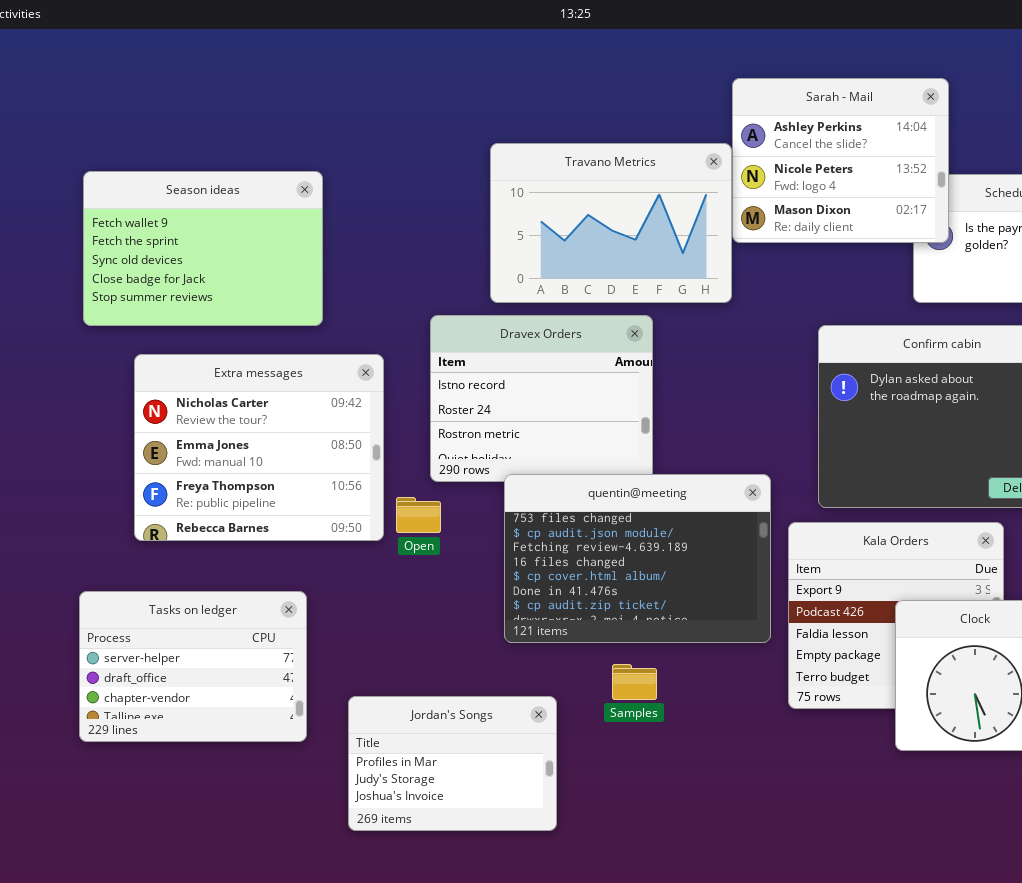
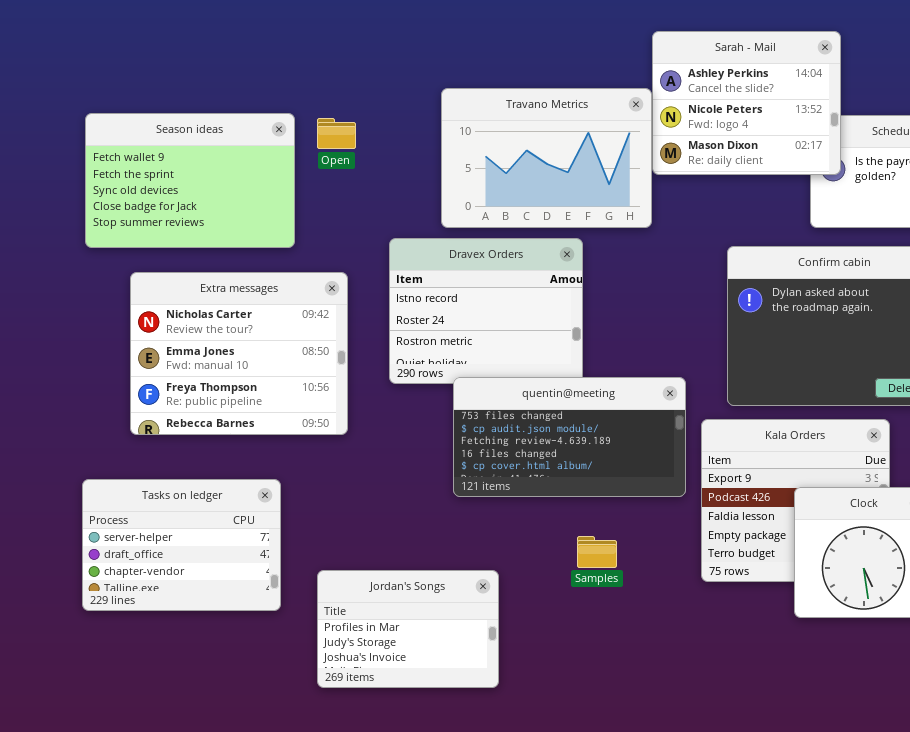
quentin@meeting: [504,474,771,643] -> [453,377,686,497], resized
Open: [396,497,441,533] -> [317,118,356,149], moved
Samples: [612,664,657,700] -> [577,536,617,568], moved

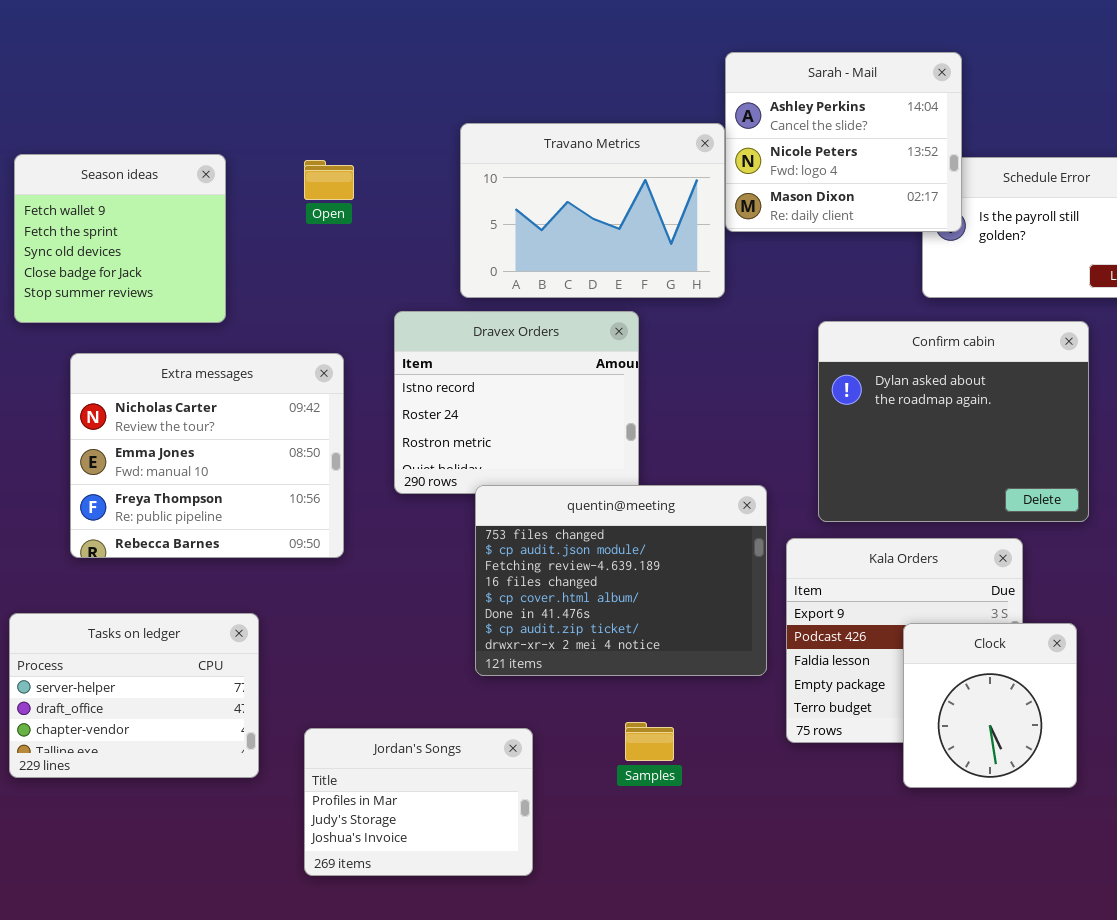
Season ideas: [85,113,295,248] -> [14,154,226,323], resized
quentin@meeting: [453,377,686,497] -> [475,485,767,676], resized
Samples: [577,536,617,568] -> [625,722,674,761], moved

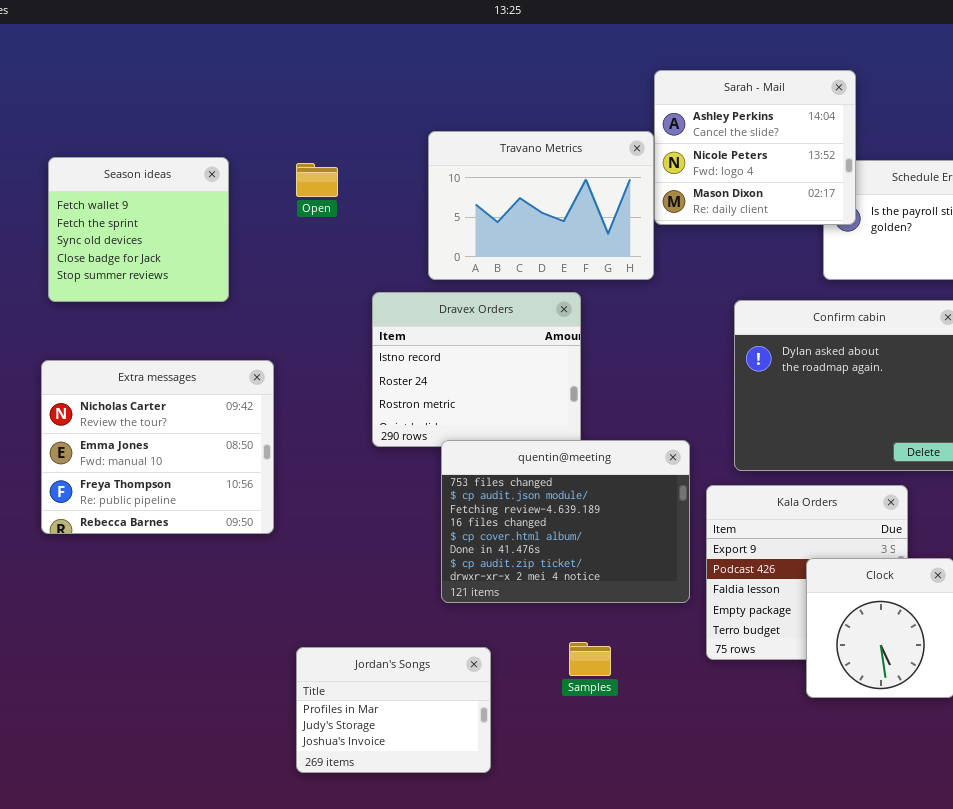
Extra messages: [70,353,344,558] -> [41,360,274,534], moved
Tasks on ledger: [9,613,259,778] -> none, closed

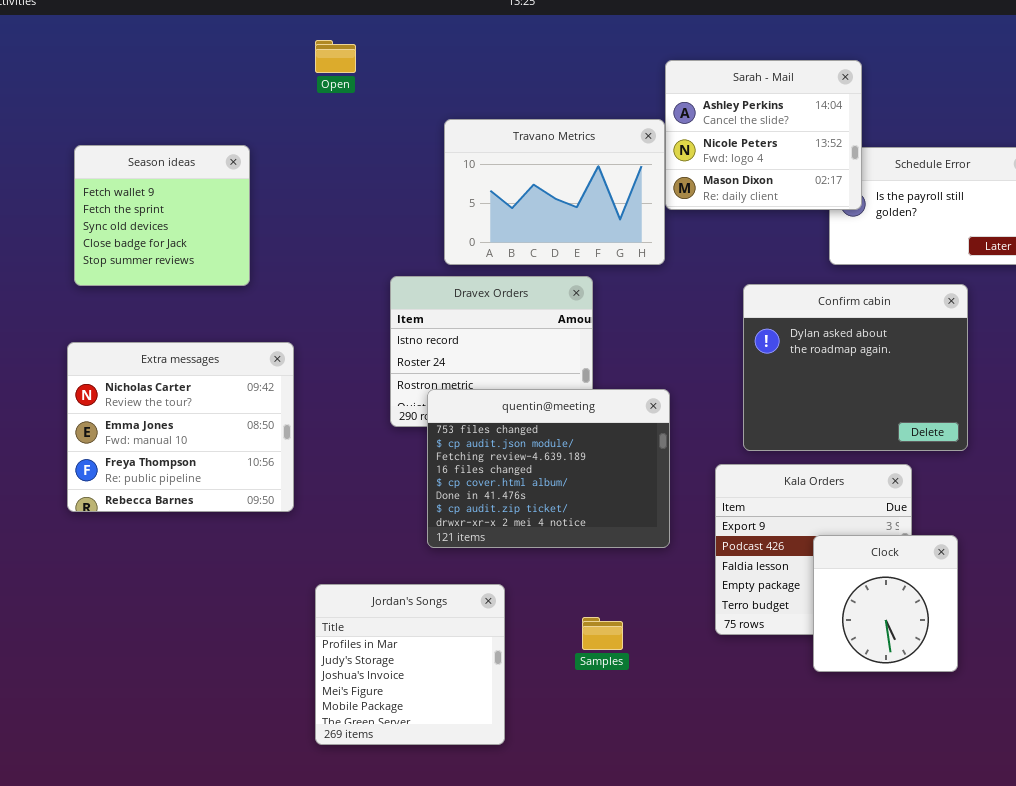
Open: [296,163,338,197] -> [315,40,356,73], moved
quentin@meeting: [441,440,690,603] -> [427,389,670,548], moved
Jordan's Songs: [296,647,491,773] -> [315,584,505,745], resized

